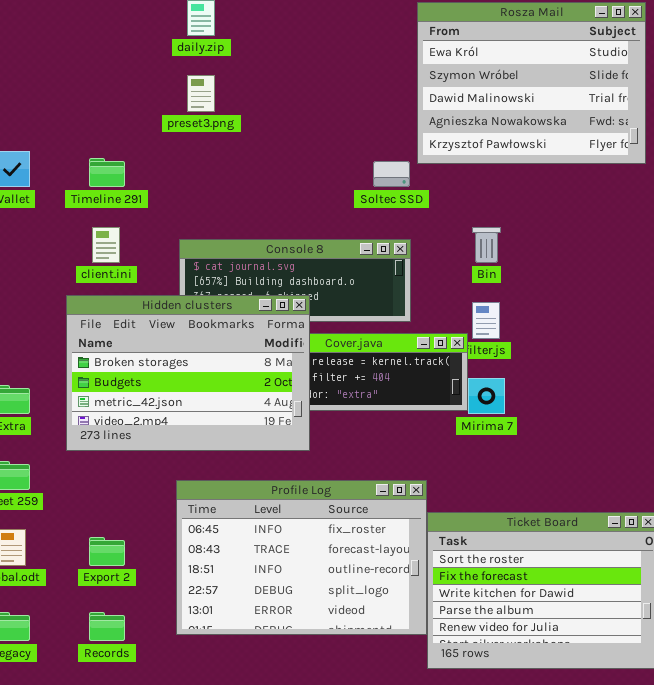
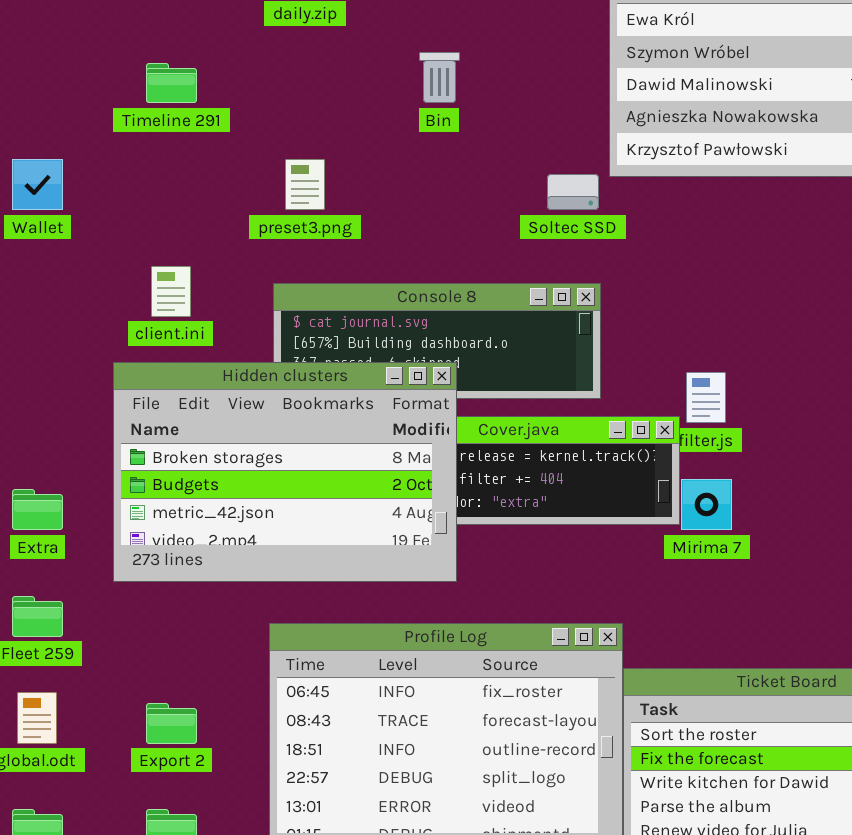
preset3.png: [187,75,215,112] -> [285,159,325,210], moved
Timeline 291: [89,158,125,187] -> [146,63,197,103], moved
Bin: [472,227,501,263] -> [419,52,460,103], moved

